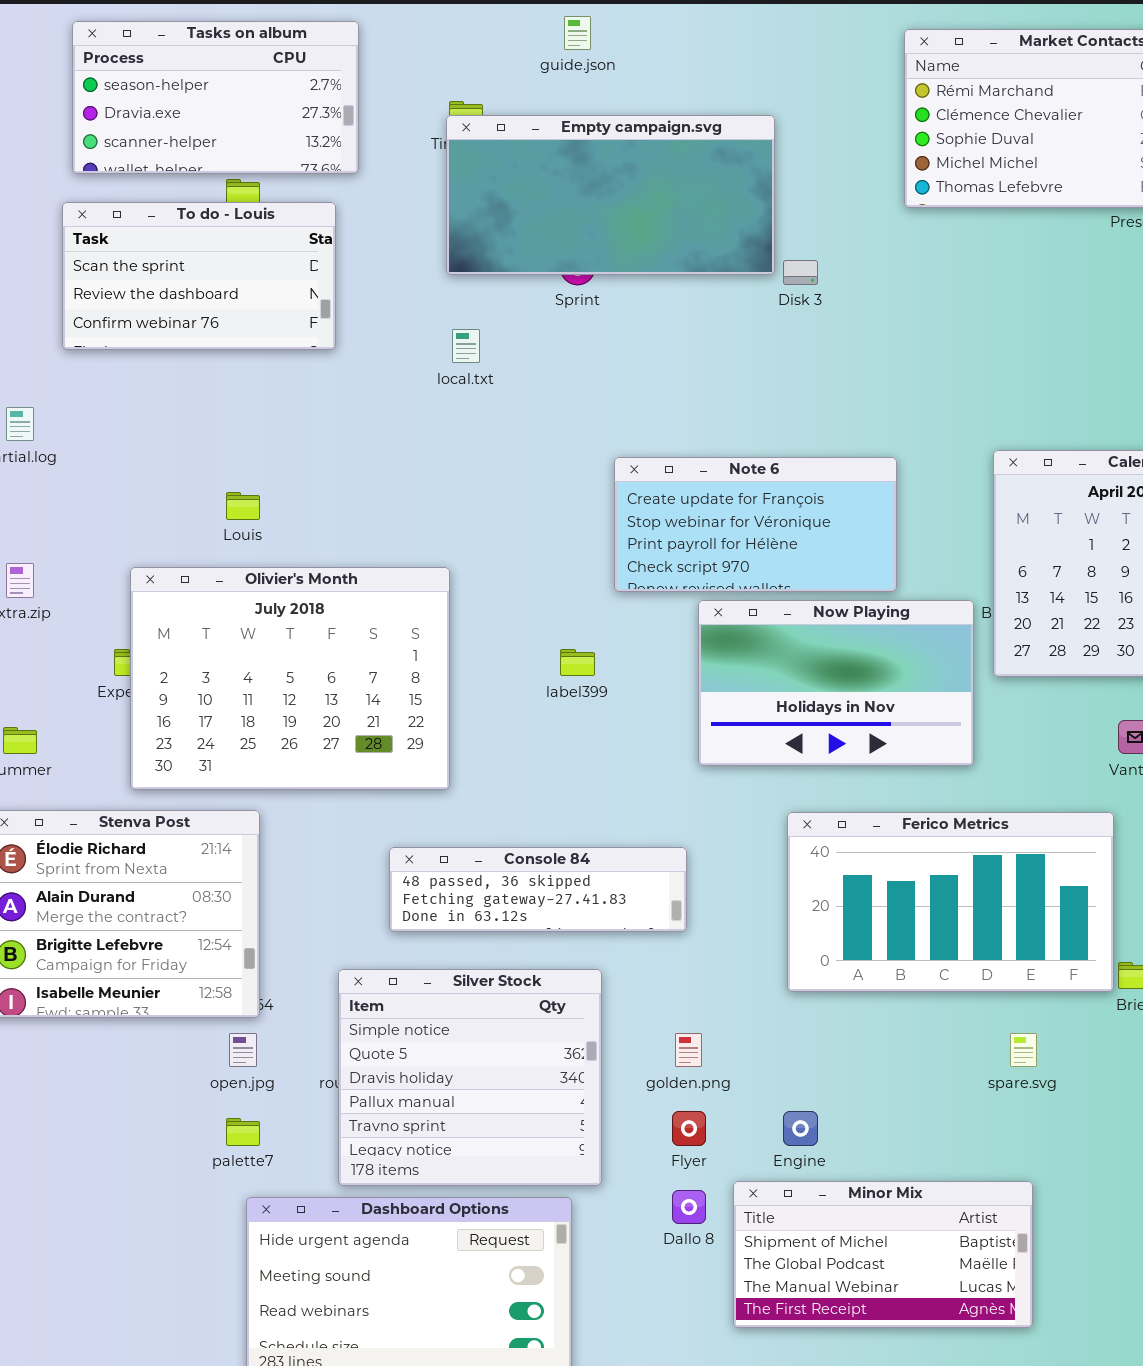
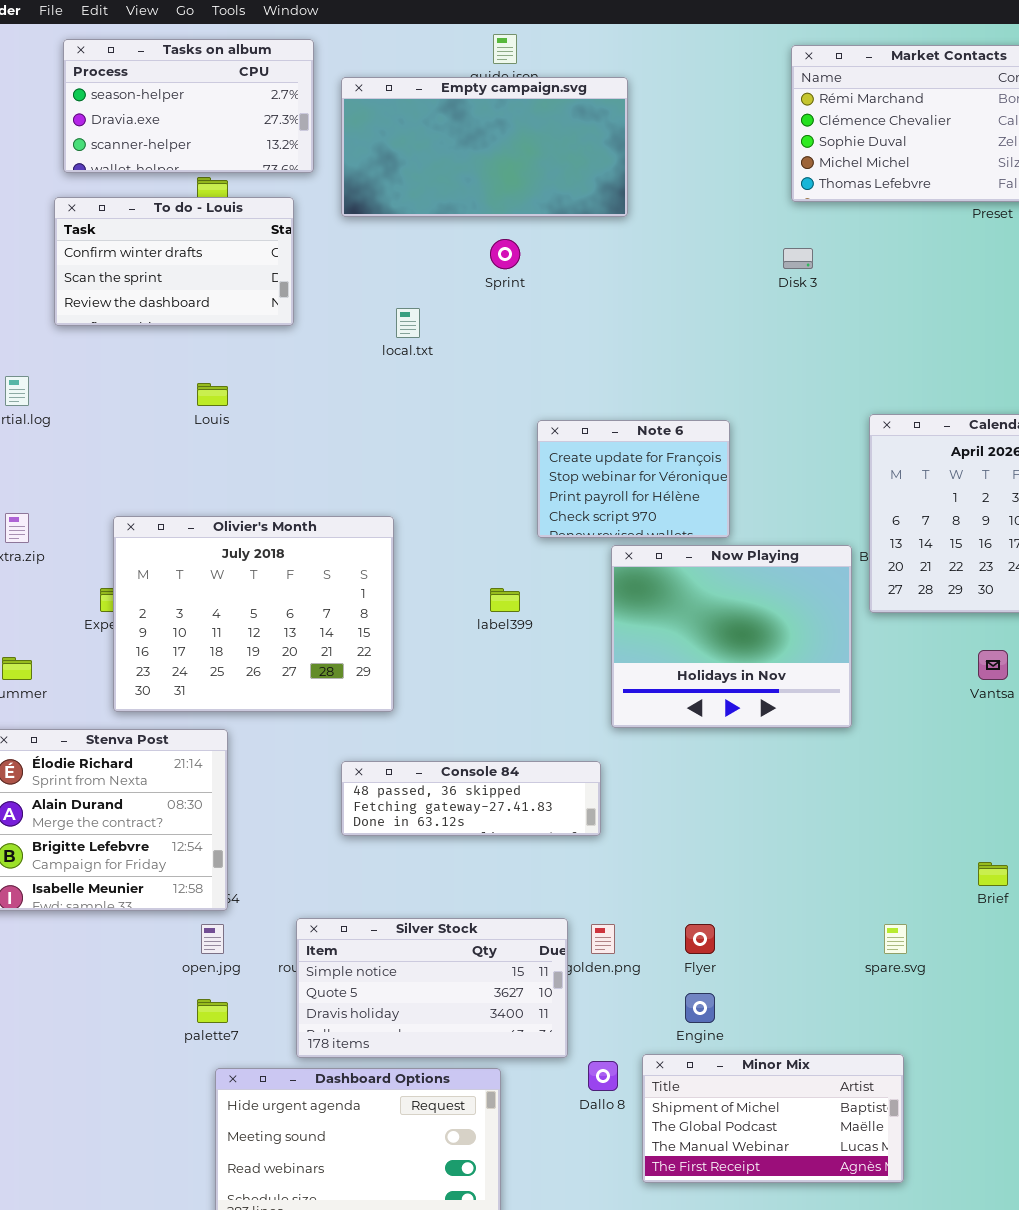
Empty campaign.svg: [446,115,775,275] -> [341,77,628,217], moved
To do - Louis: [62,202,336,350] -> [54,197,294,326], scrolled up 1 row
Disk 3: [783,260,818,285] -> [783,248,813,269], moved
Note 6: [614,457,897,592] -> [537,420,730,538], resized
Louis: [226,492,260,520] -> [197,383,228,406], moved
Now Playing: [698,600,974,766] -> [611,545,852,728], resized
Ferico Metrics: [787,812,1114,992] -> none, closed
Silver Stock: [338,969,602,1186] -> [296,918,568,1058], resized
Flyer: [672,1111,706,1146] -> [685,924,715,954], moved

